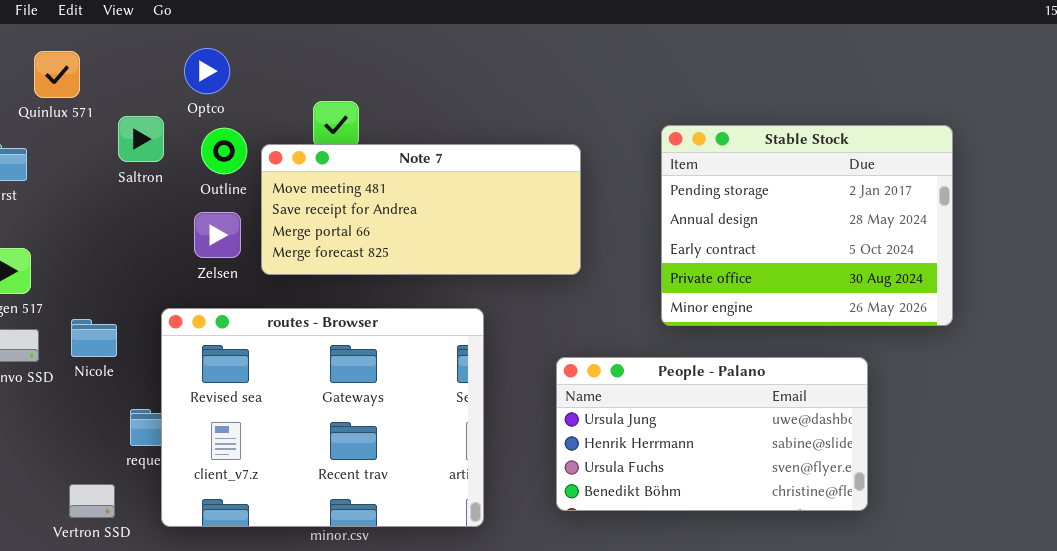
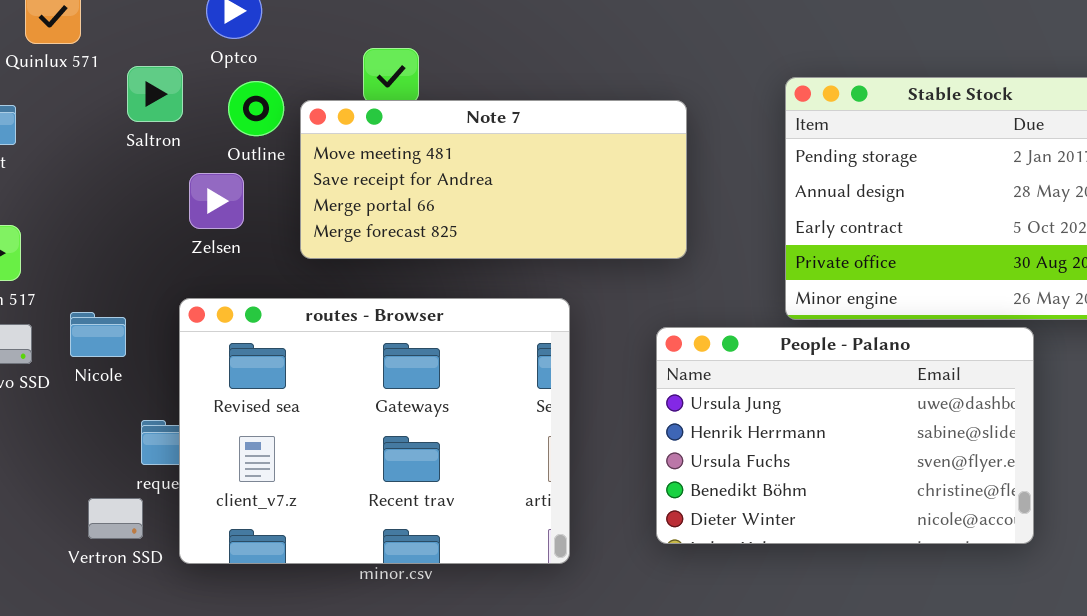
Zelsen: [194,212,241,258] -> [189,173,244,229], moved
People - Palano: [556,357,868,511] -> [656,327,1034,544], resized
Vertron SSD: [69,484,115,518] -> [88,498,143,539], moved

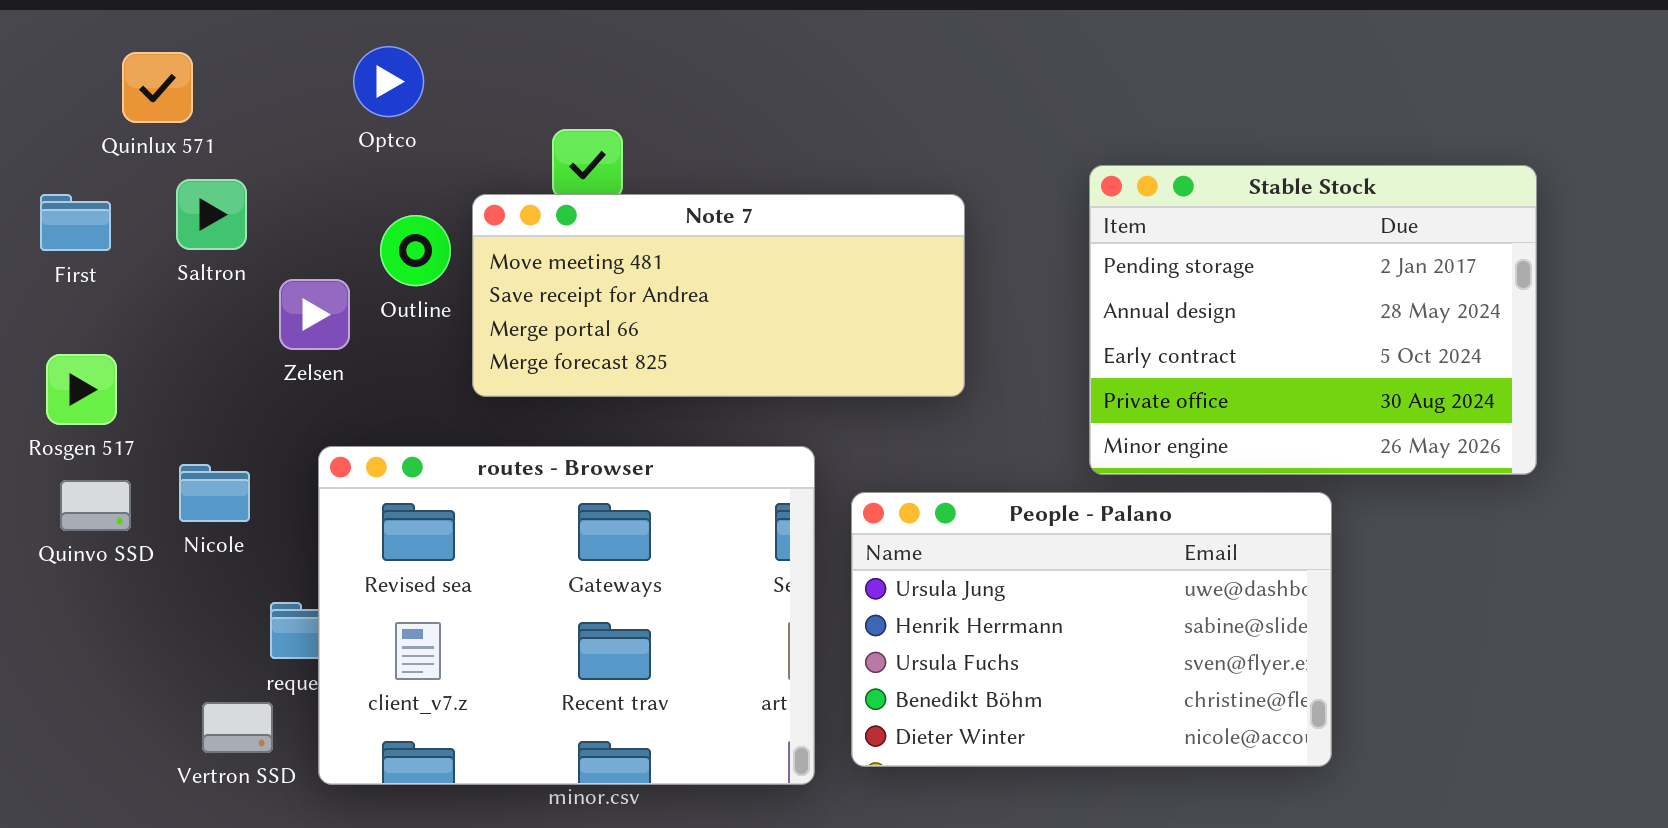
Saltron: [127,66,183,122] -> [176,179,247,250], moved
Outline: [228,81,284,136] -> [380,215,451,286], moved
Zelsen: [189,173,244,229] -> [279,279,350,350], moved
People - Palano: [656,327,1034,544] -> [851,492,1332,767], moved

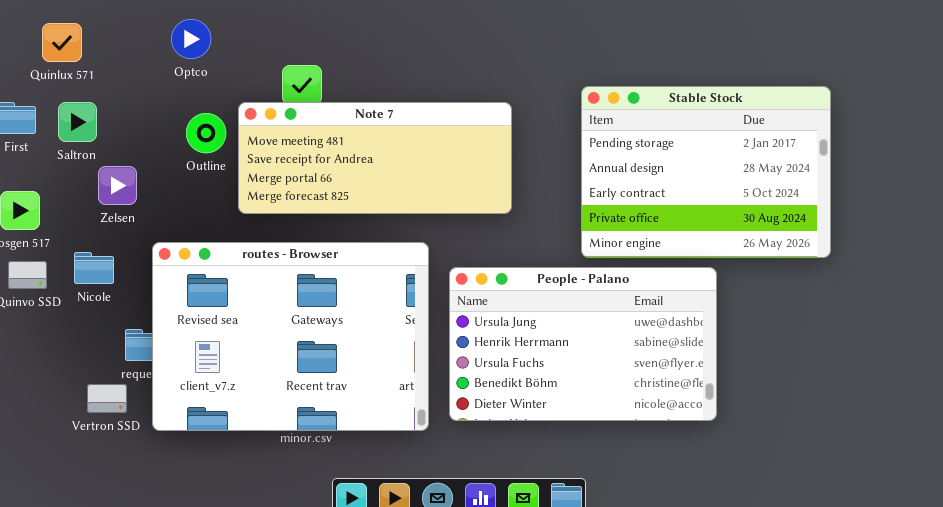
Saltron: [176,179,247,250] -> [58,102,97,142], moved
Zelsen: [279,279,350,350] -> [98,166,137,205], moved

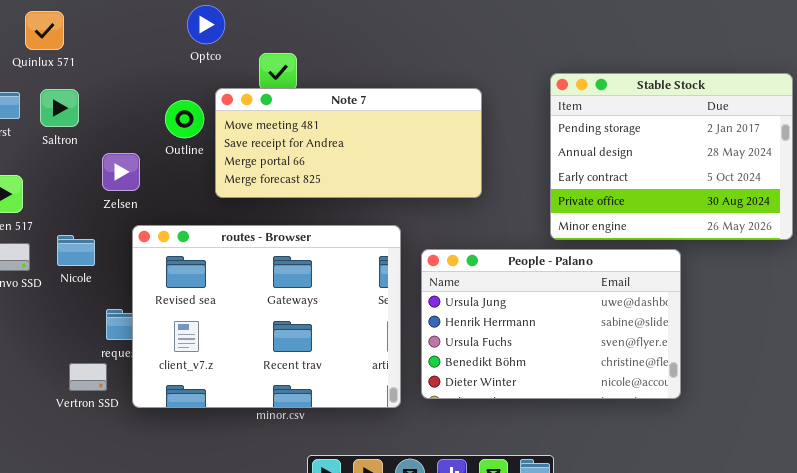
Optco: [171,19,211,59] -> [187,5,225,44], moved
Zelsen: [98,166,137,205] -> [102,153,140,191], moved

